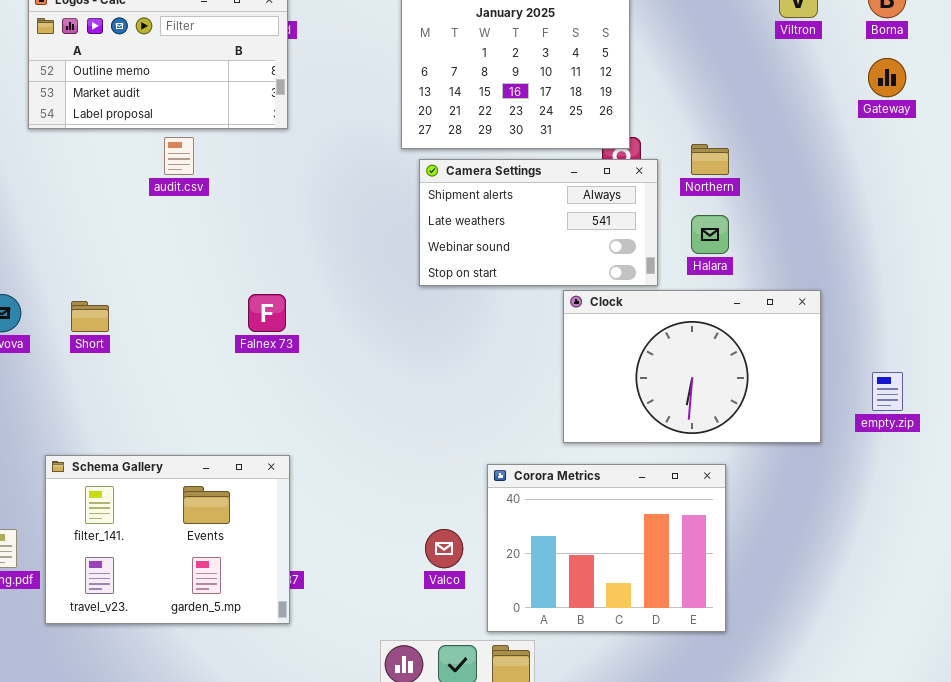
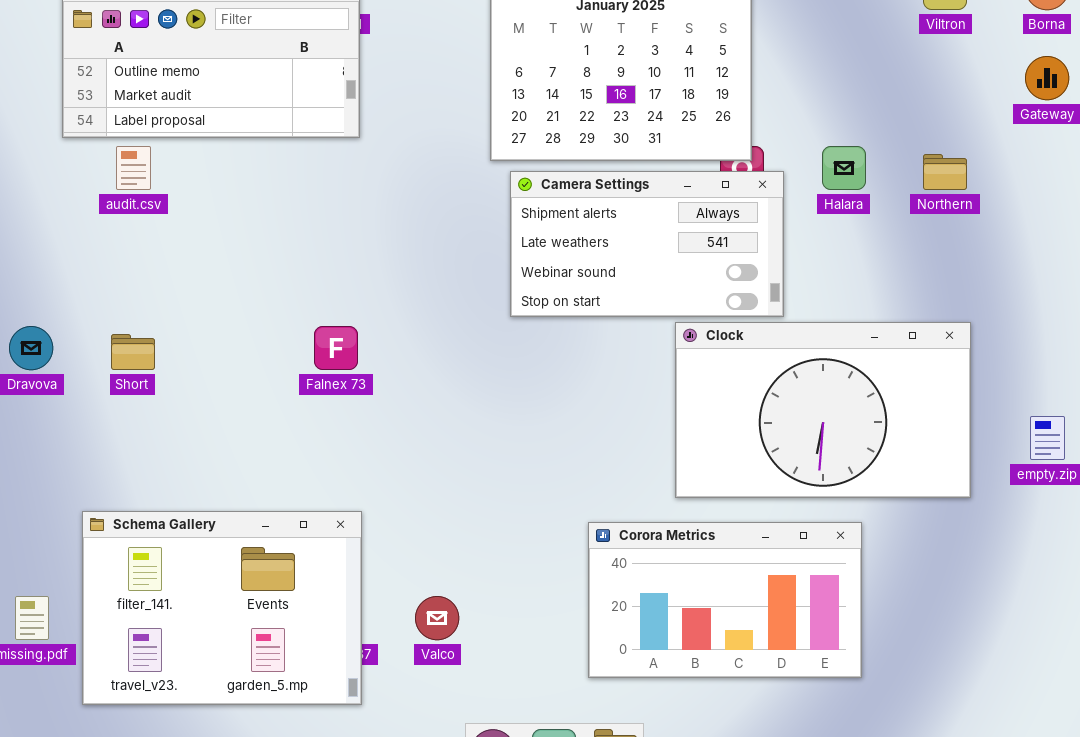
audit.csv: [164,137,194,175] -> [116,146,151,190], moved
Northern: [691,144,729,175] -> [923,154,967,190], moved
Halara: [691,215,729,254] -> [822,146,866,190], moved
Corora Metrics: [487,464,726,632] -> [588,522,862,678], resized
Valco: [425,529,463,568] -> [415,596,459,640], moved

